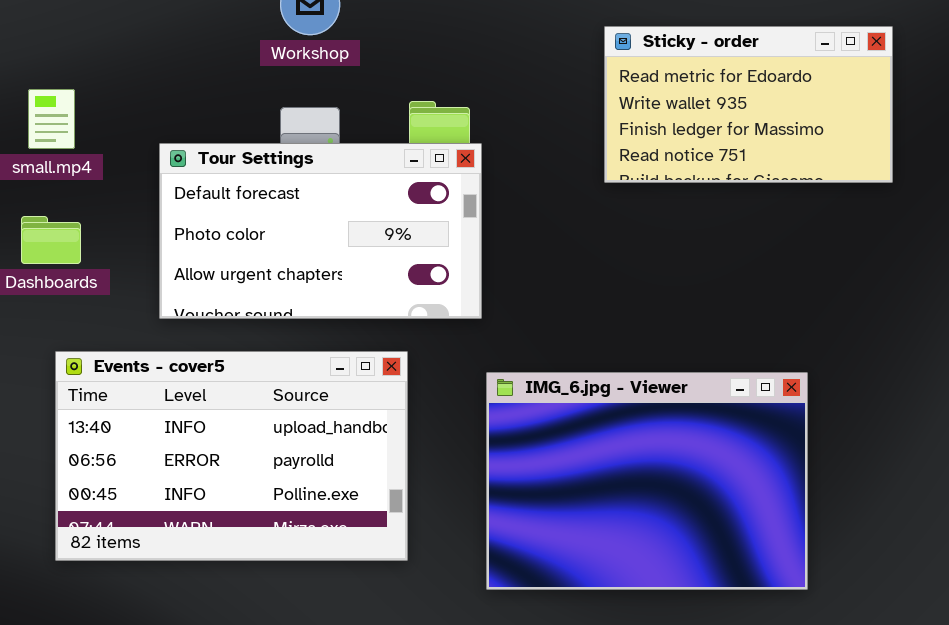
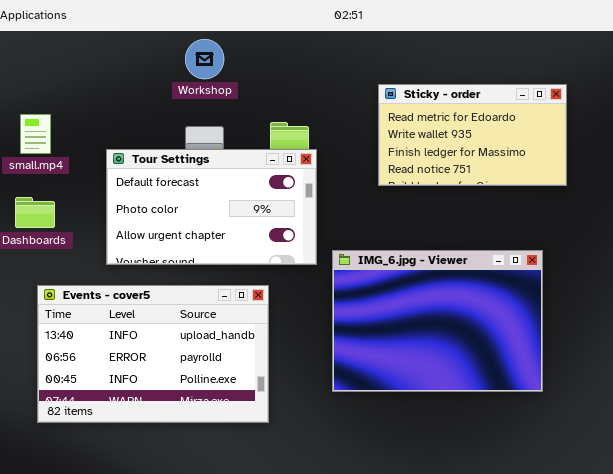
Sticky - order: [604,26,893,183] -> [378,84,567,186], moved
IMG_6.jpg - Viewer: [486,372,808,590] -> [332,250,543,392], moved

